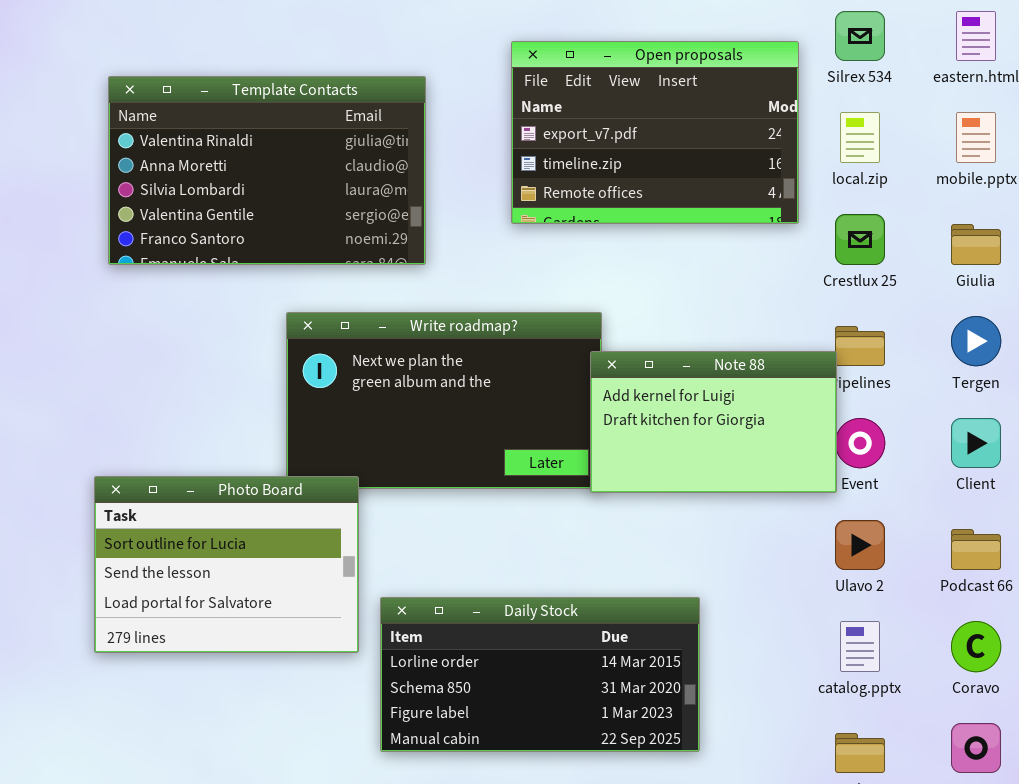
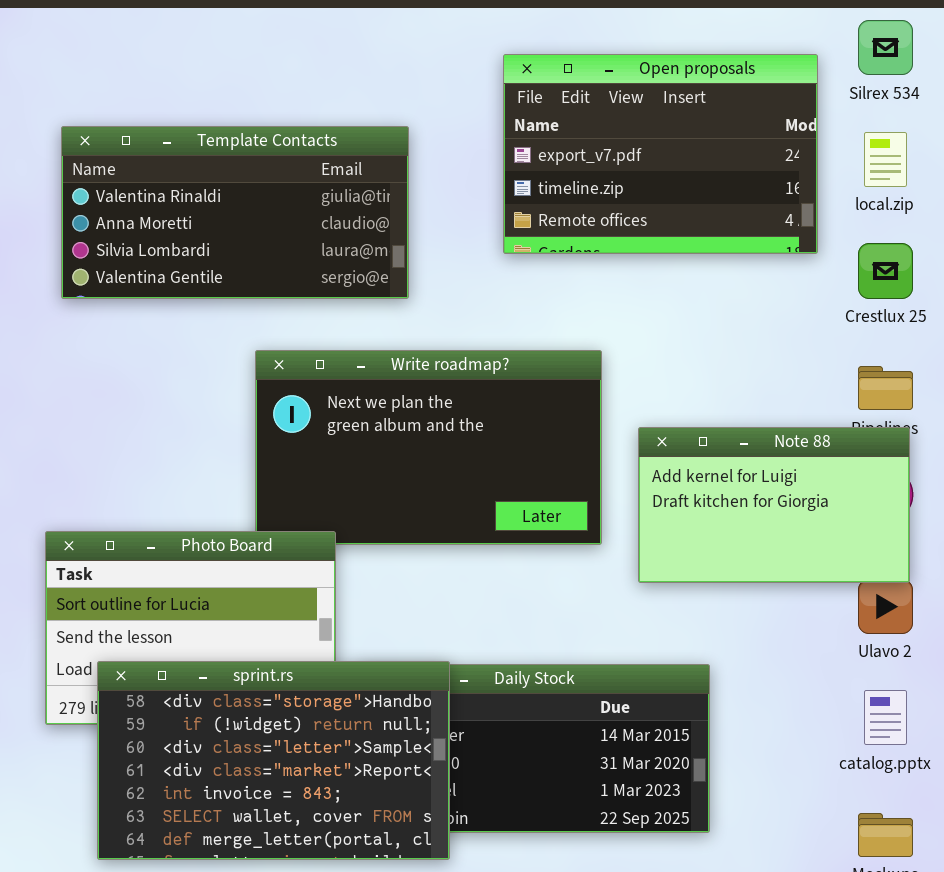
Template Contacts: [108,76,426,265] -> [61,126,409,299], resized
Note 88: [590,351,837,493] -> [638,427,910,583], moved
sprint.rs: none -> [97,661,450,860], opened

